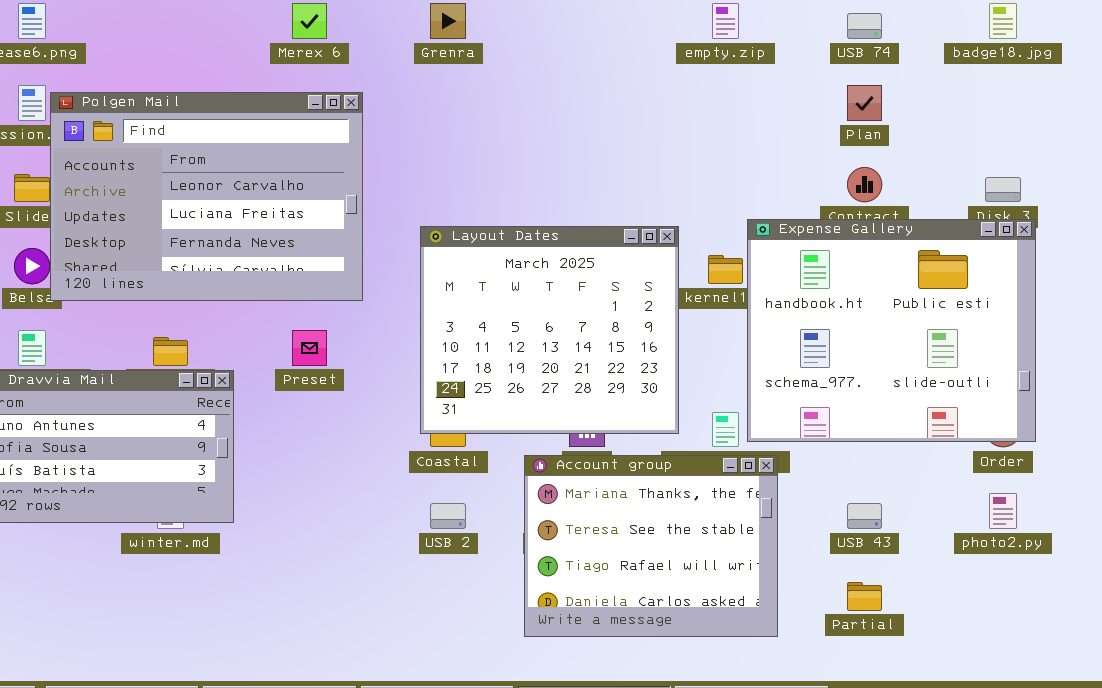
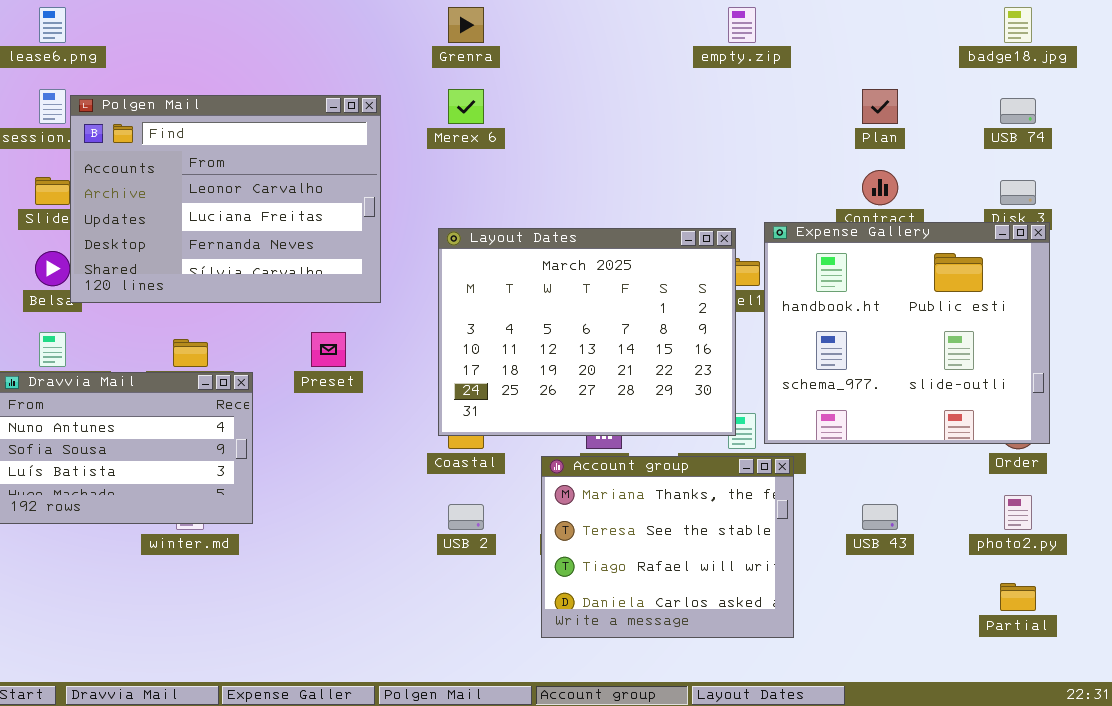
Merex 6: [292,3,327,39] -> [448,89,484,124], moved
USB 74: [847,13,882,39] -> [1000,98,1036,124], moved
Layout Dates: [420,226,679,434] -> [438,228,736,436], resized
Partial: [847,582,882,611] -> [1000,583,1036,611], moved

